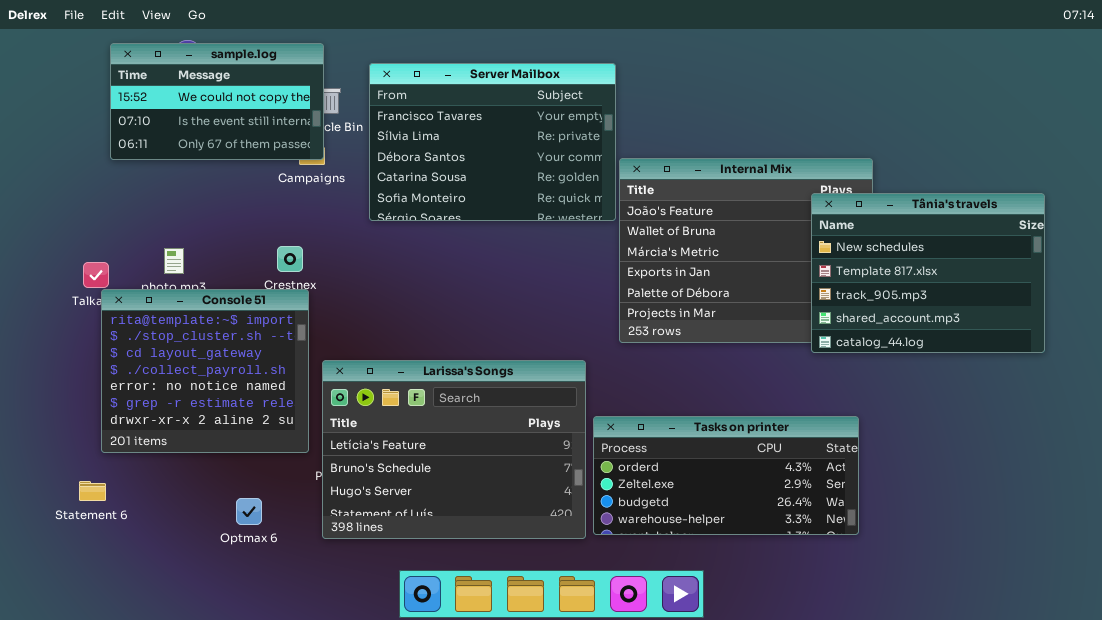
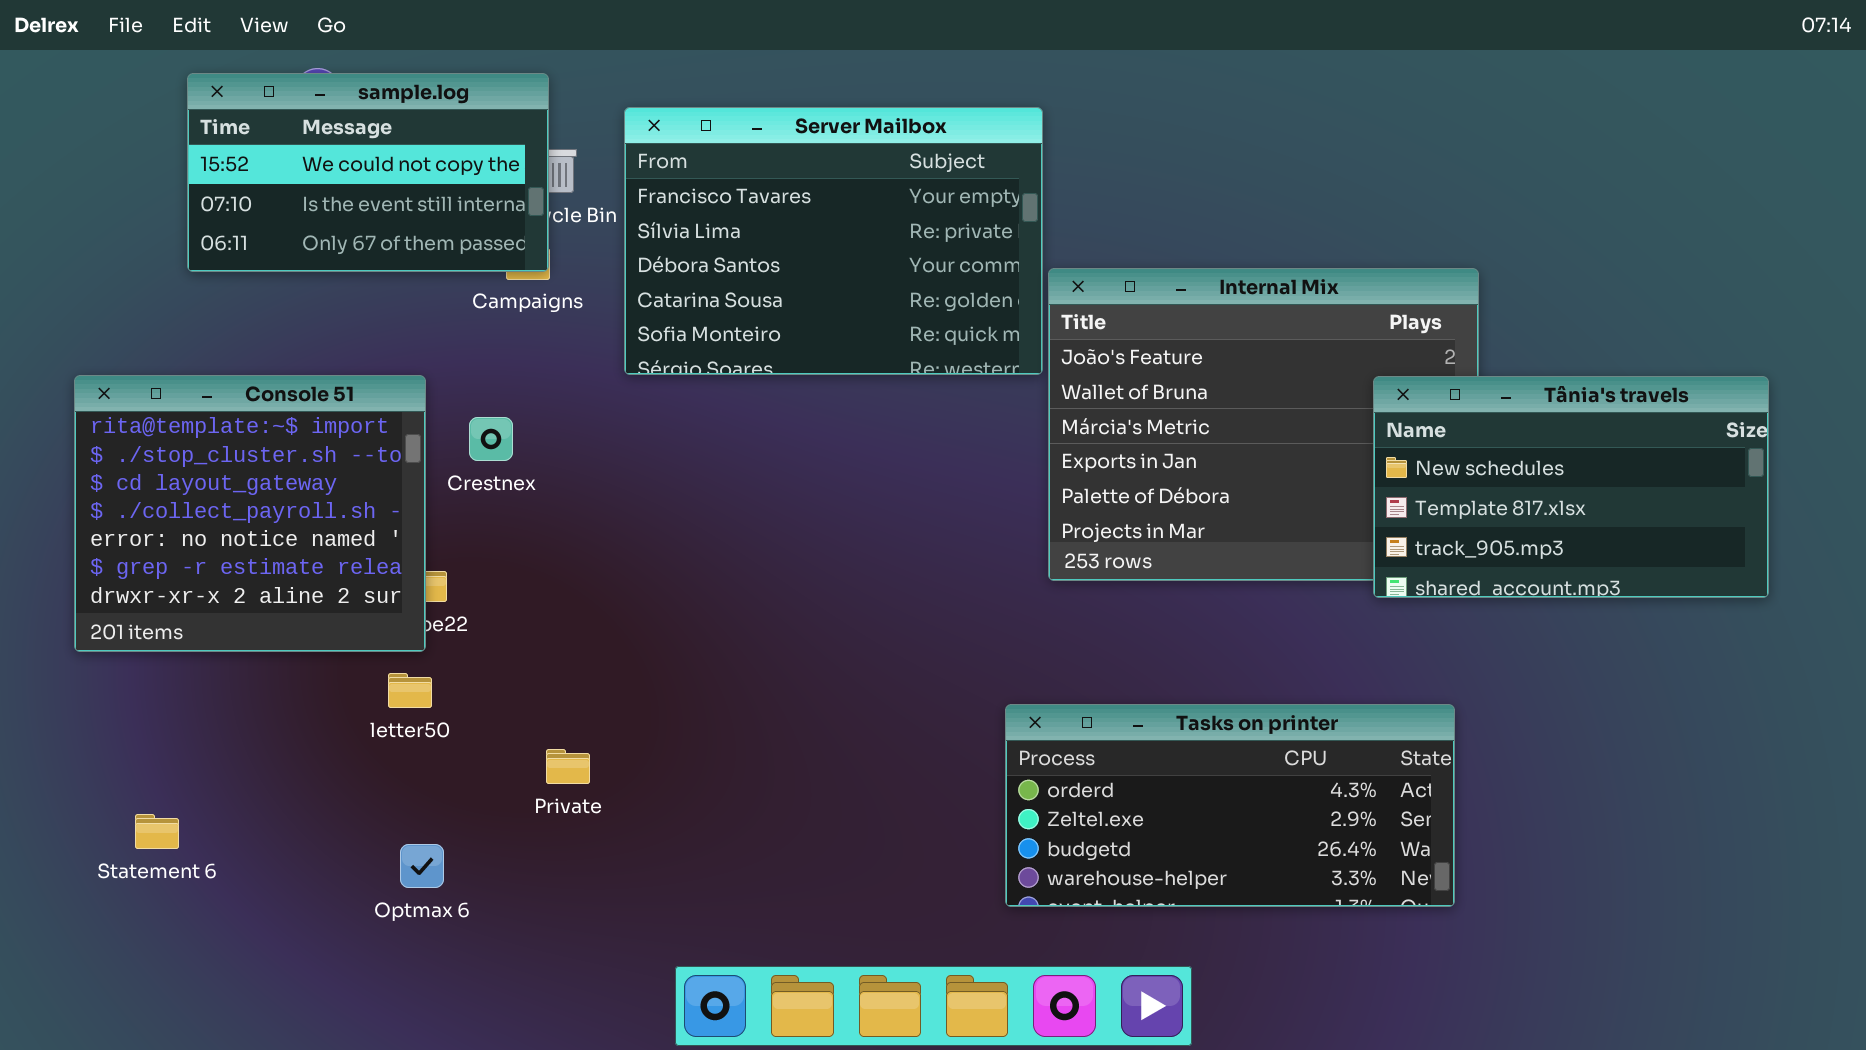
Tânia's travels: [811,193,1045,353] -> [1373,376,1769,598], resized
Console 51: [101,289,309,453] -> [74,375,426,652], moved
Larissa's Songs: [322,360,586,539] -> none, closed

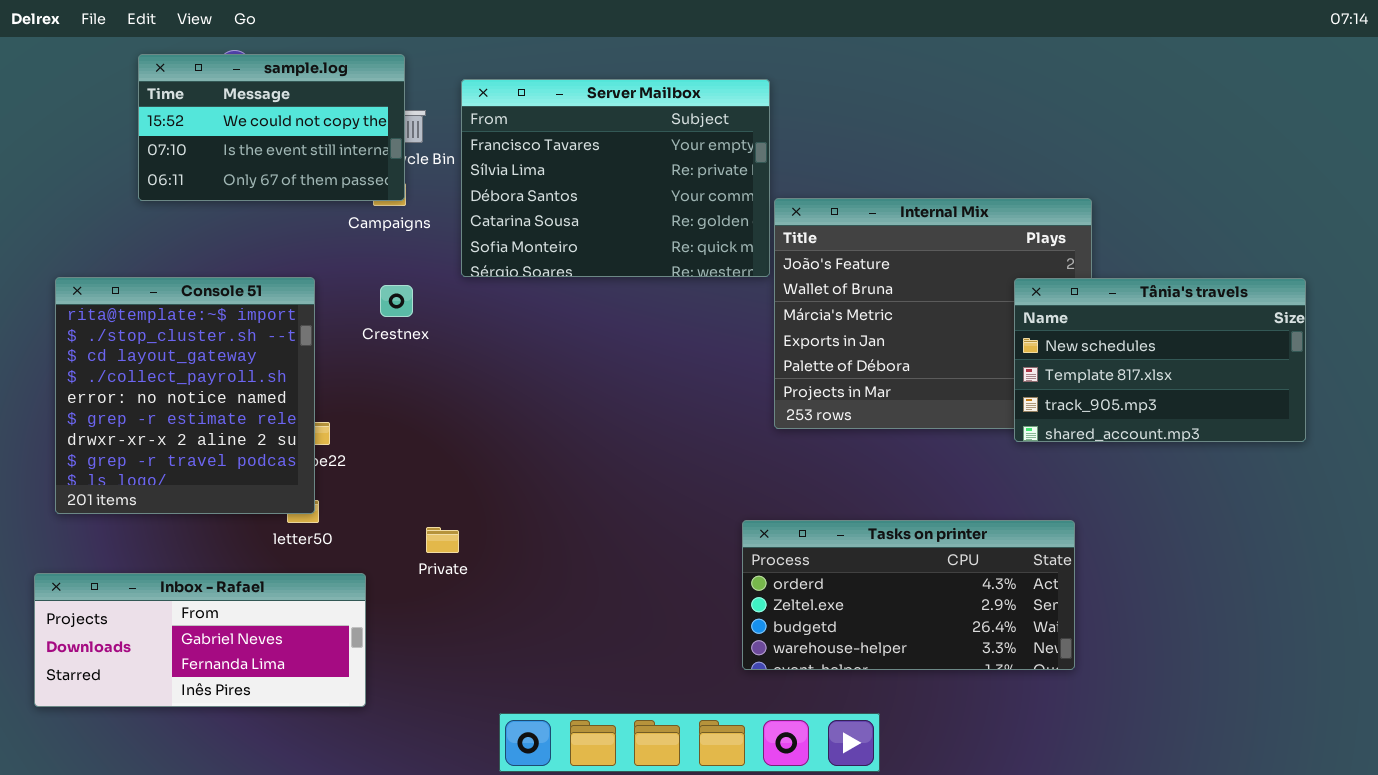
Console 51: [74,375,426,652] -> [55,277,315,514], resized
Crestnex: [469,417,513,461] -> [380,285,413,317], moved
Private: [546,749,590,784] -> [426,527,459,553], moved
Inbox - Rafael: none -> [34,573,366,707], opened

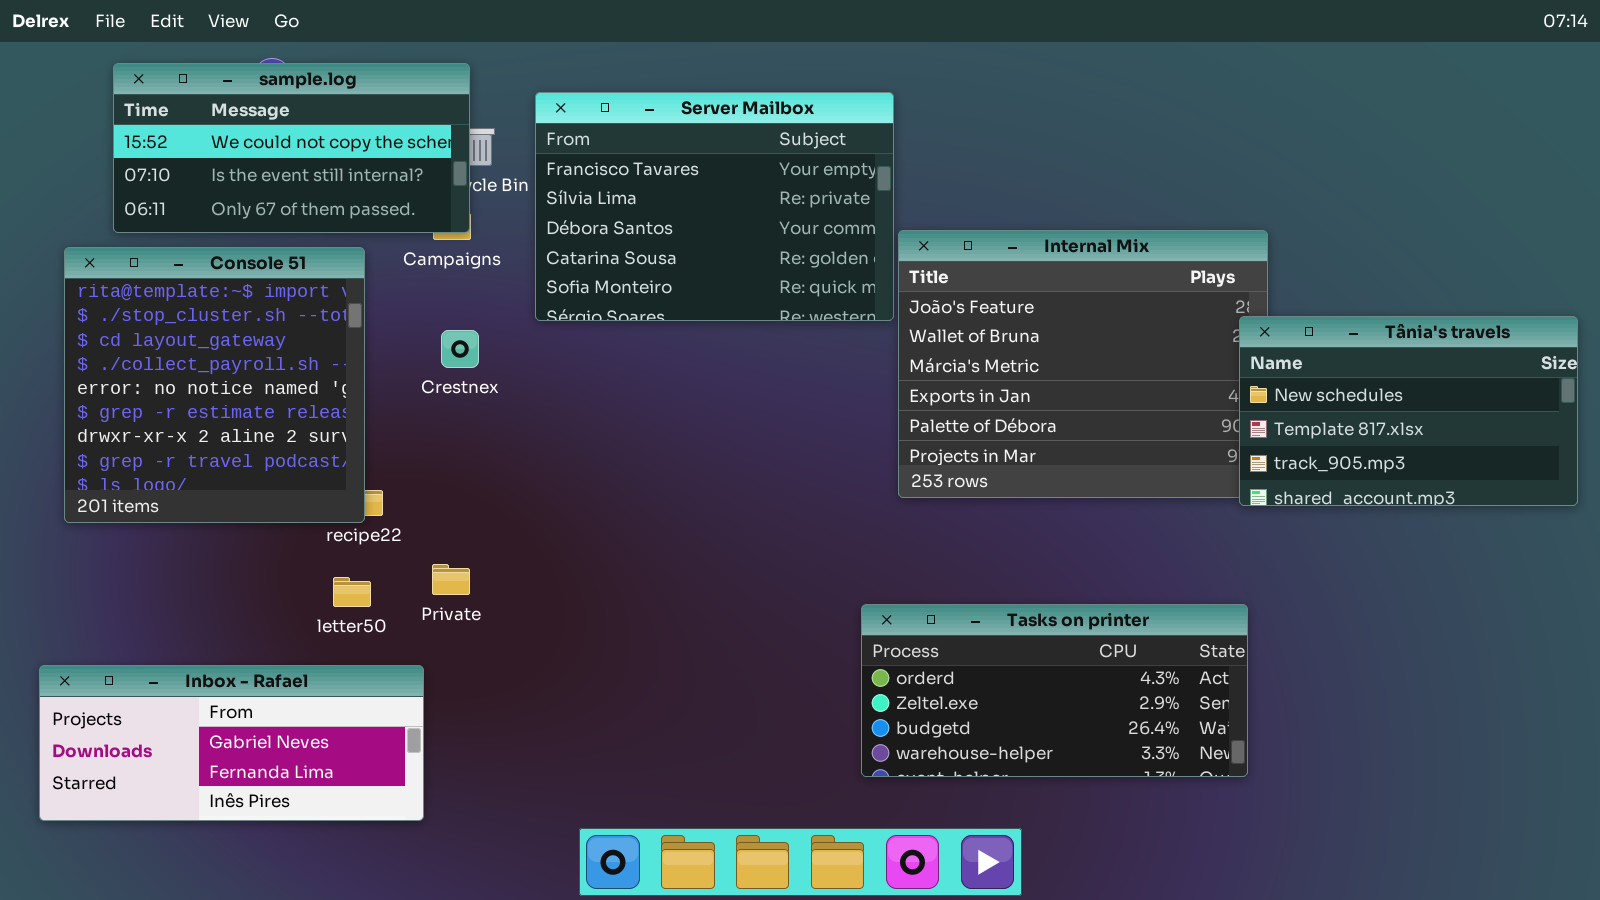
sample.log: [138,54,405,201] -> [113,63,470,233], resized
Console 51: [55,277,315,514] -> [64,247,365,523], moved
Tânia's travels: [1014,278,1306,442] -> [1239,316,1578,506], moved
Private: [426,527,459,553] -> [432,564,470,595], moved

